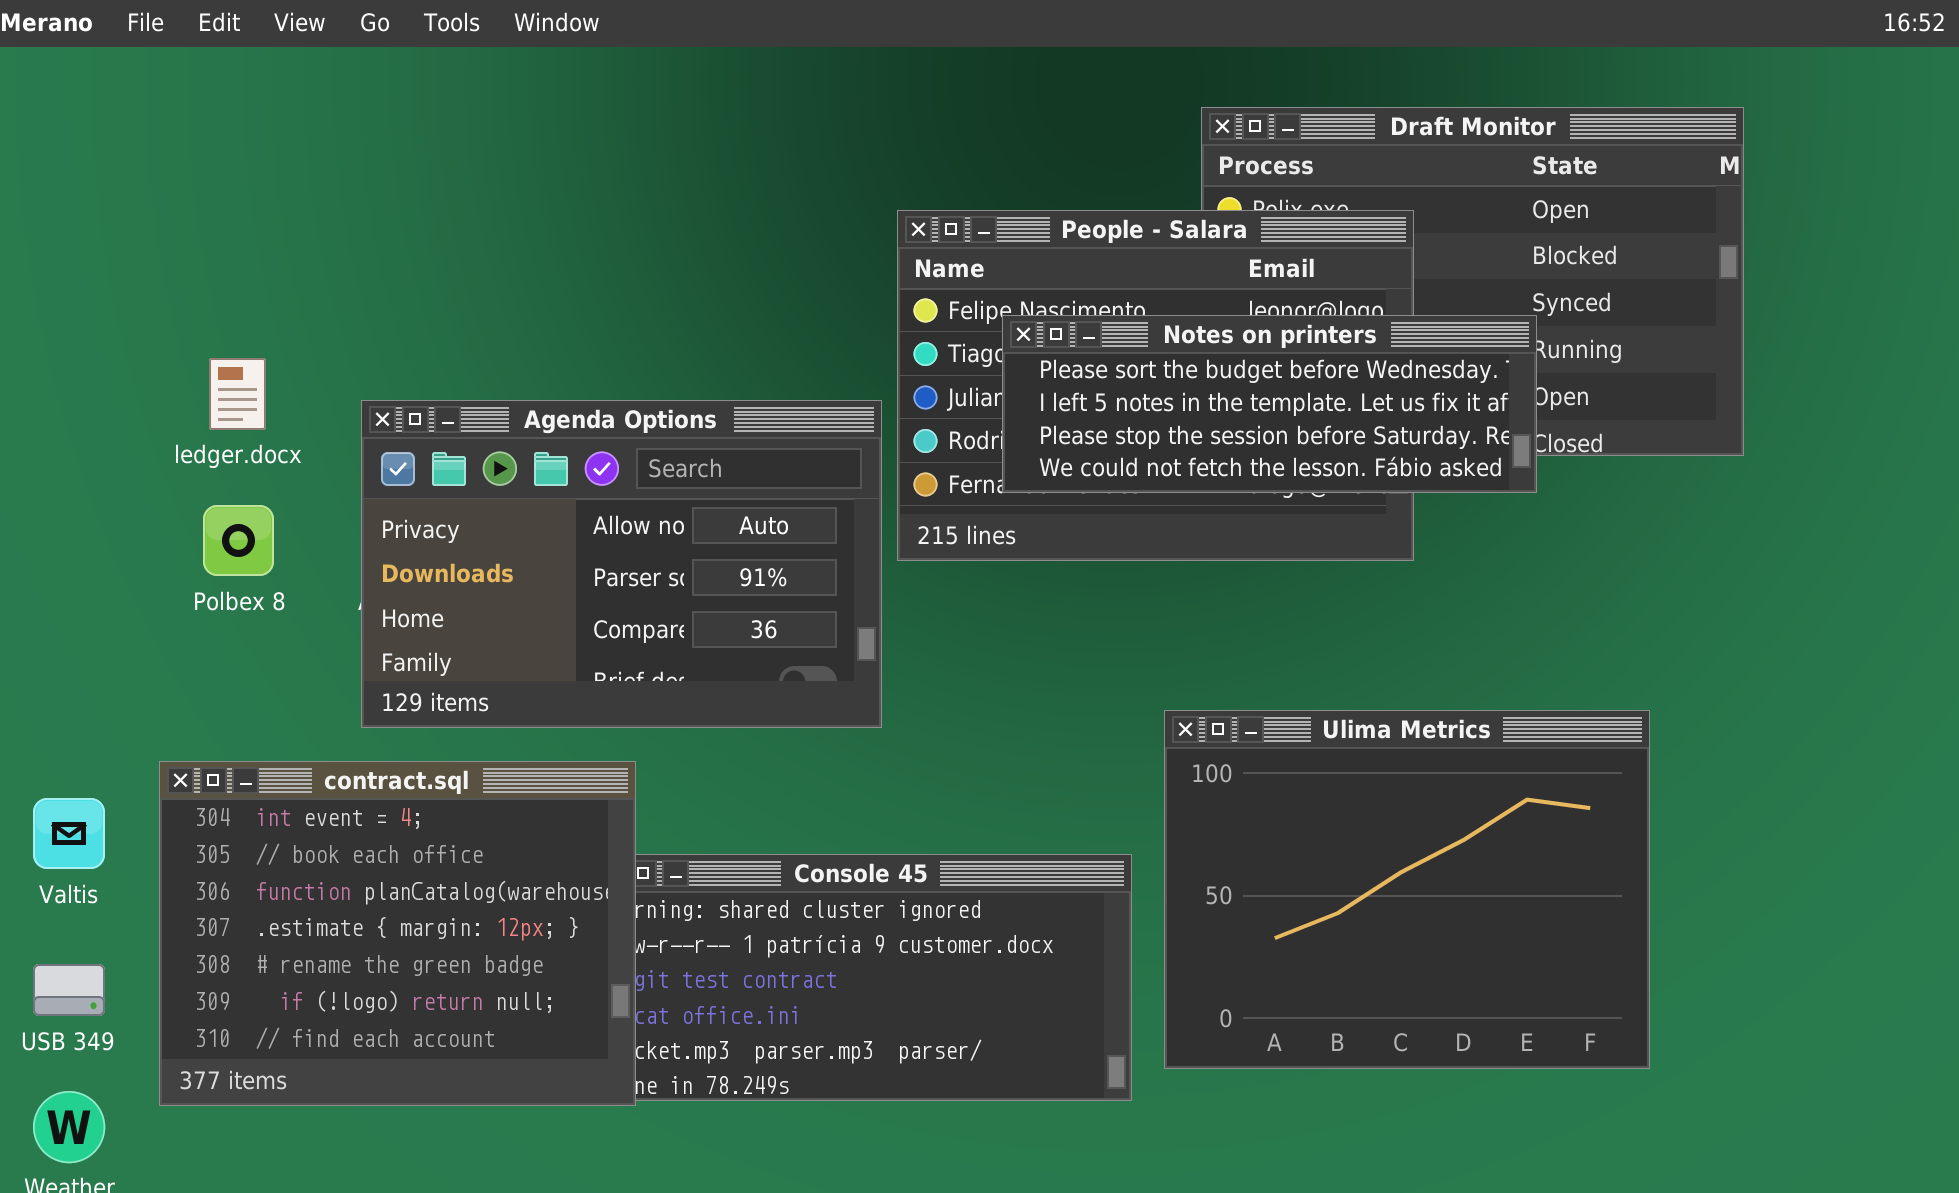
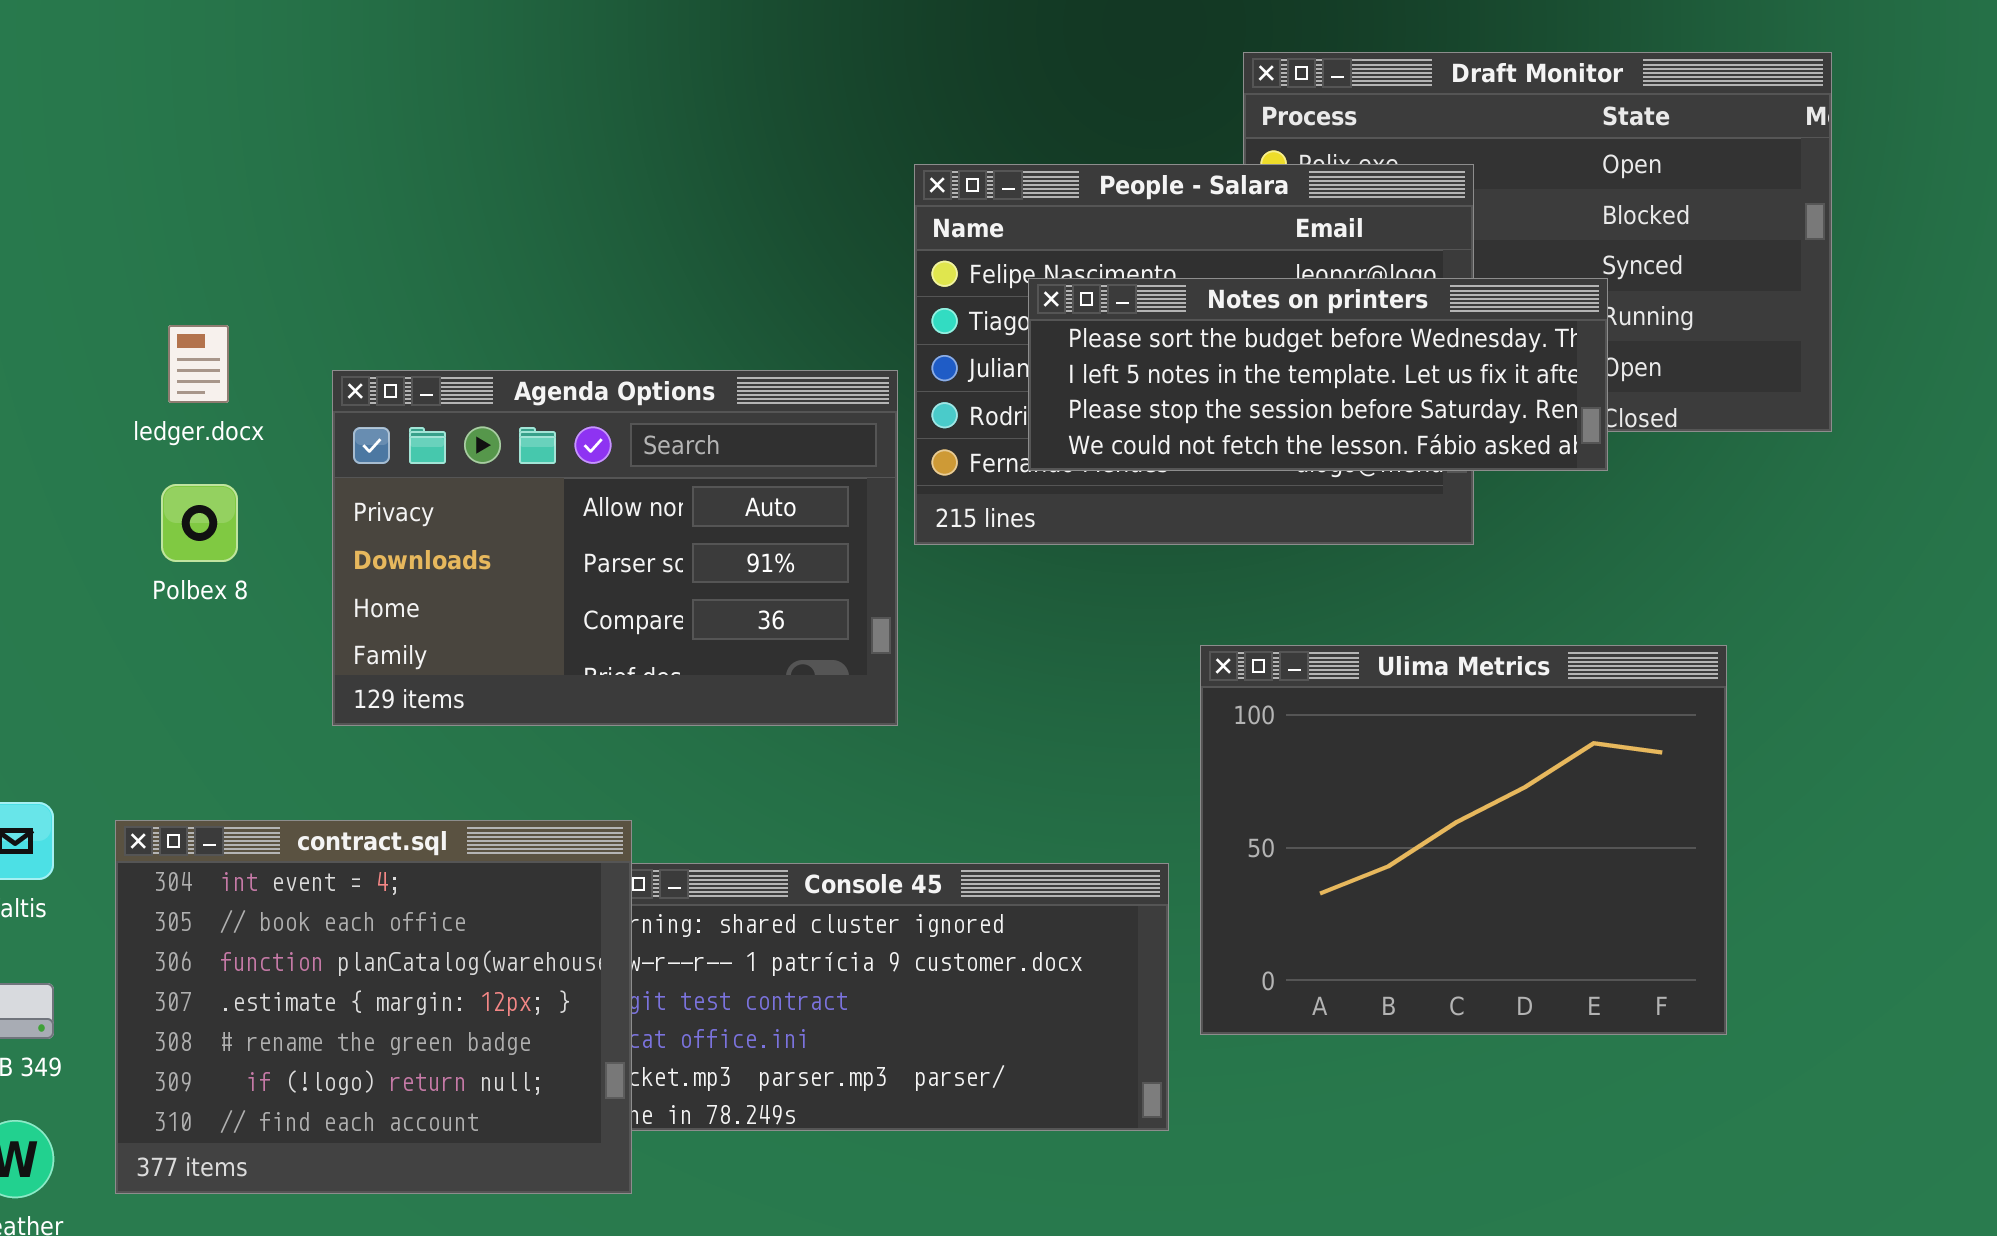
Ulima Metrics: [1164,710,1650,1069] -> [1200,645,1727,1035], moved
contract.sql: [159,761,636,1106] -> [115,820,632,1194], moved

